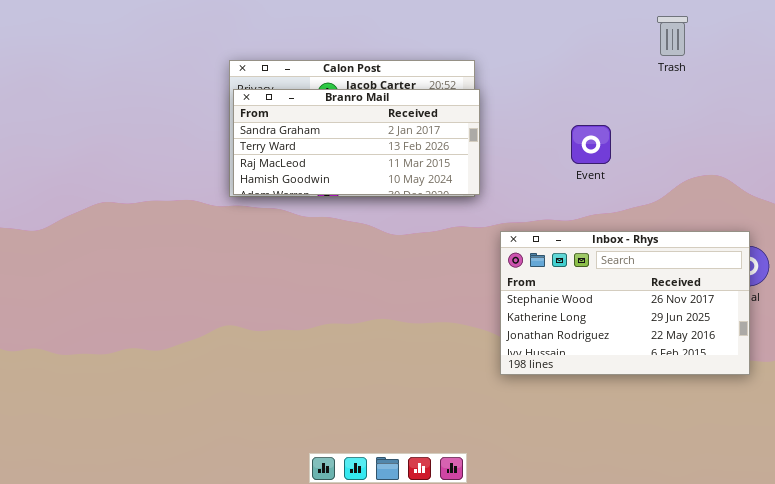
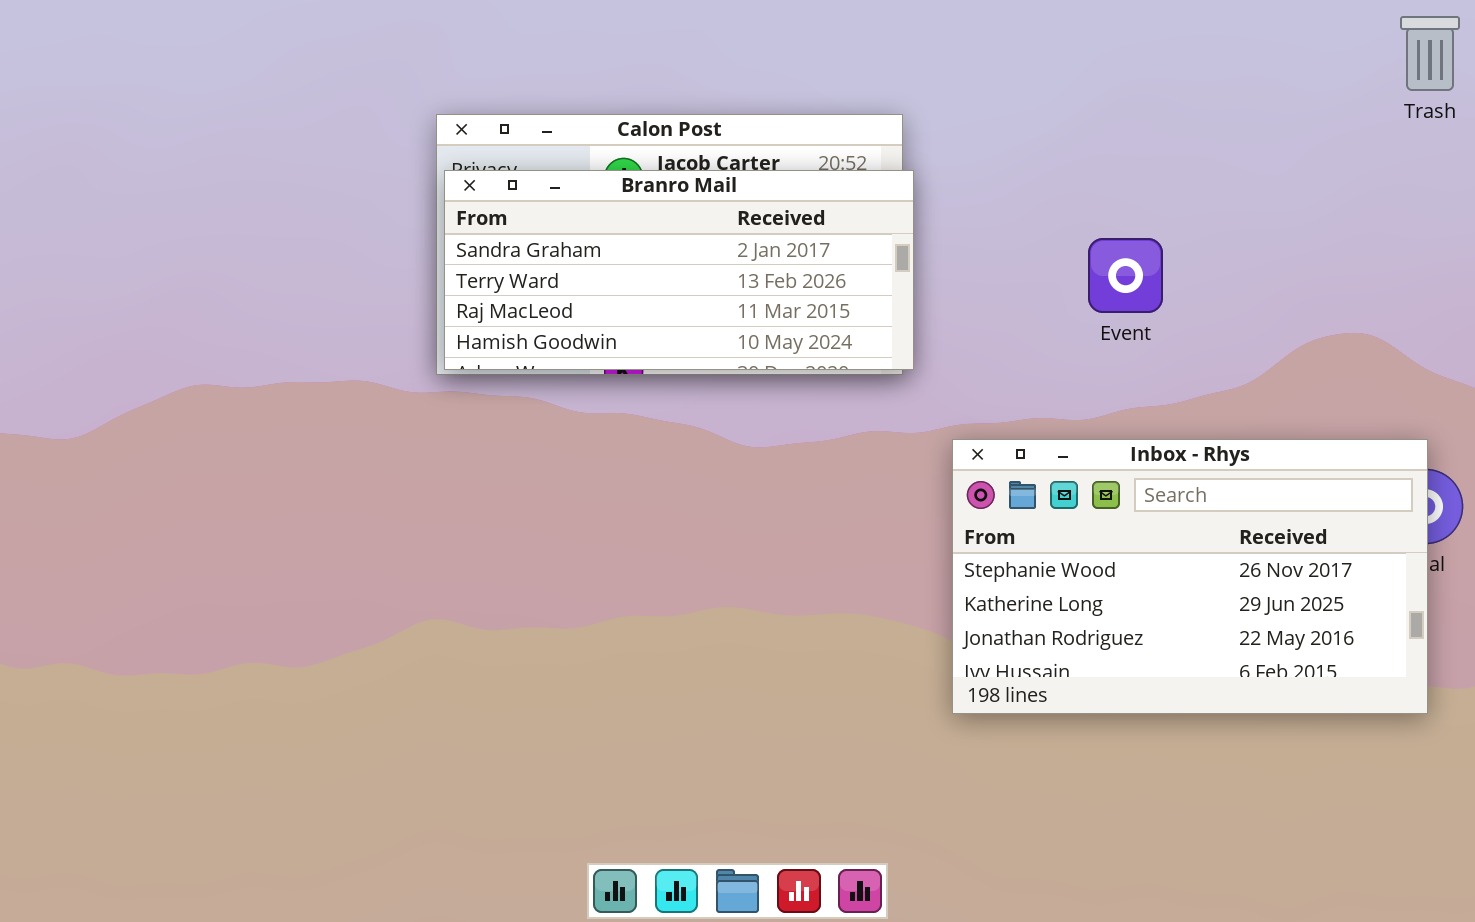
Trash: [657,16,688,56] -> [1400,16,1460,91], moved

